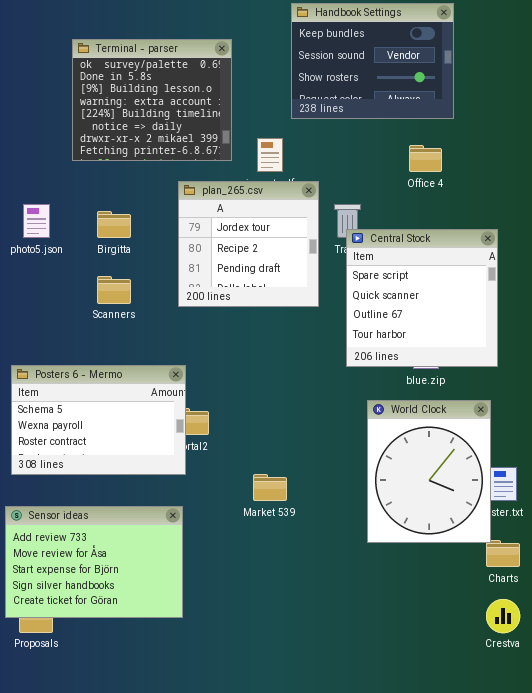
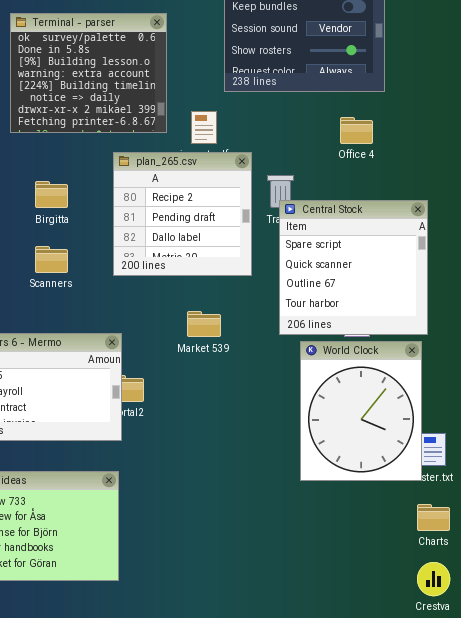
plan_265.csv: [178,181,319,307] -> [113,152,252,276], scrolled down 1 row
World Clock: [367,400,491,543] -> [300,341,422,481], moved
Market 539: [253,474,287,501] -> [187,311,221,337], moved

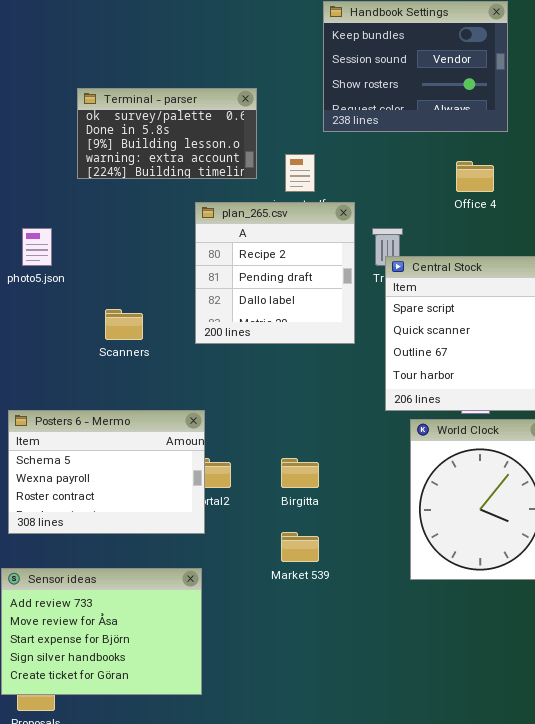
Terminal - parser: [10,13,167,133] -> [77,88,257,179], resized
Birgitta: [35,181,68,208] -> [281,458,319,488], moved
Market 539: [187,311,221,337] -> [281,532,319,562], moved

